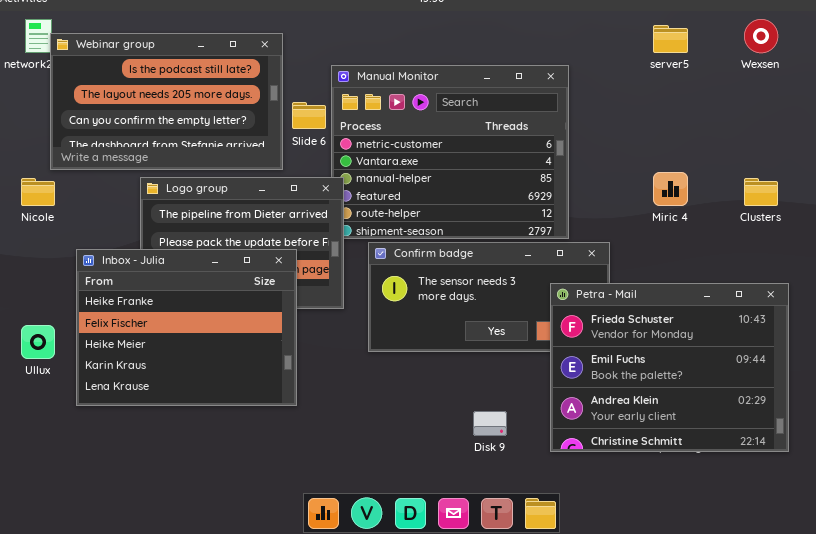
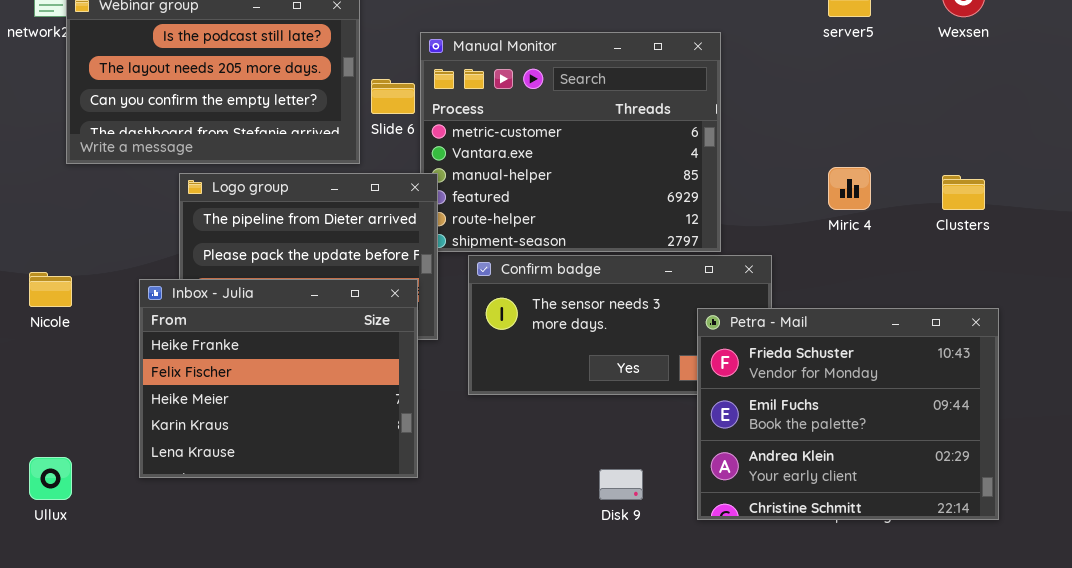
Nicole: [21,178,55,206] -> [29,272,72,307], moved
Inbox - Julia: [76,249,297,406] -> [139,279,418,478], moved
Ullux: [21,325,55,359] -> [29,457,72,500], moved

